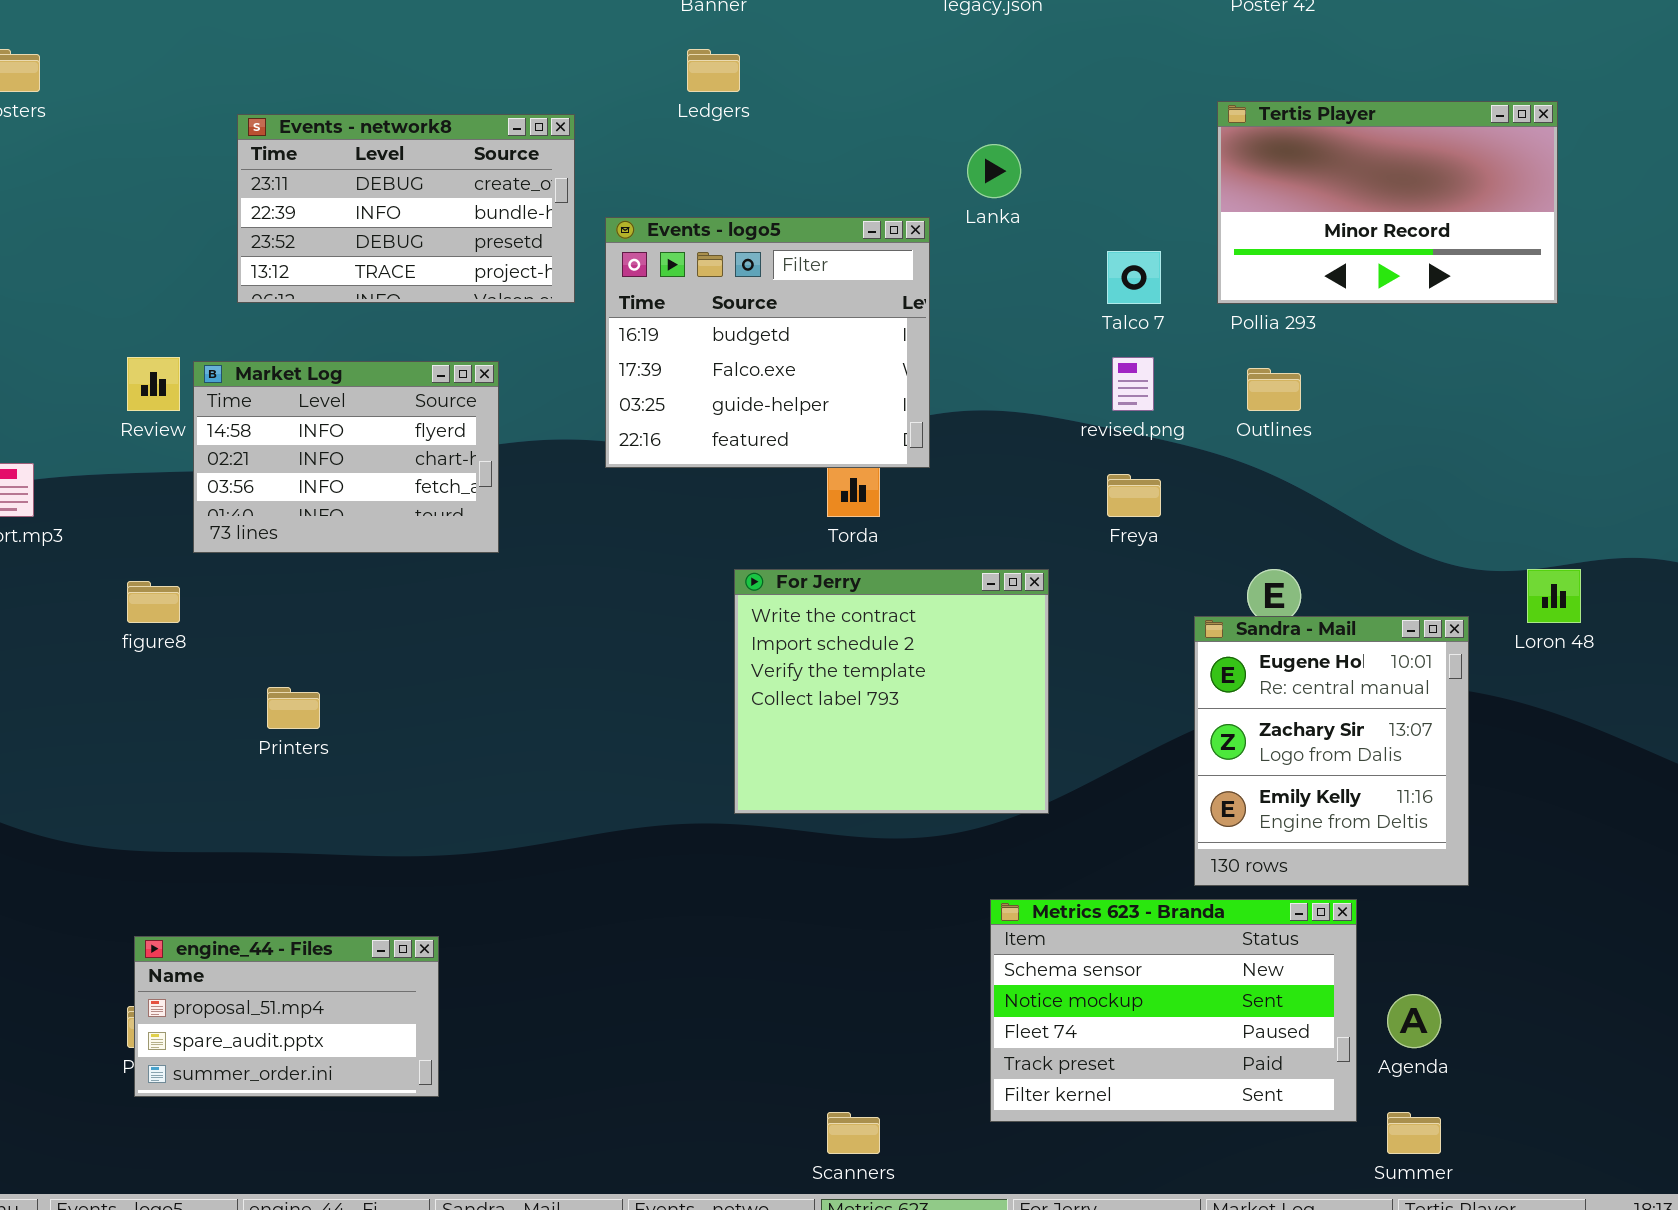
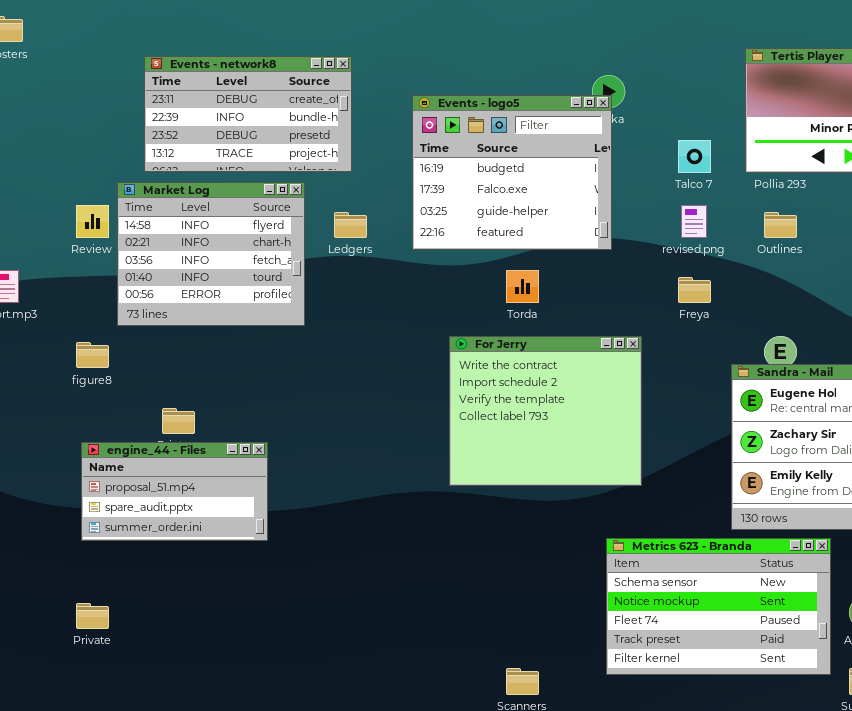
Ledgers: [687,49,740,92] -> [334,212,367,238], moved
Events - logo5: [605,217,930,468] -> [412,95,612,250], moved
Market Log: [193,361,499,553] -> [117,182,305,326], resized
engine_44 - Files: [134,936,439,1097] -> [81,442,268,541], moved

